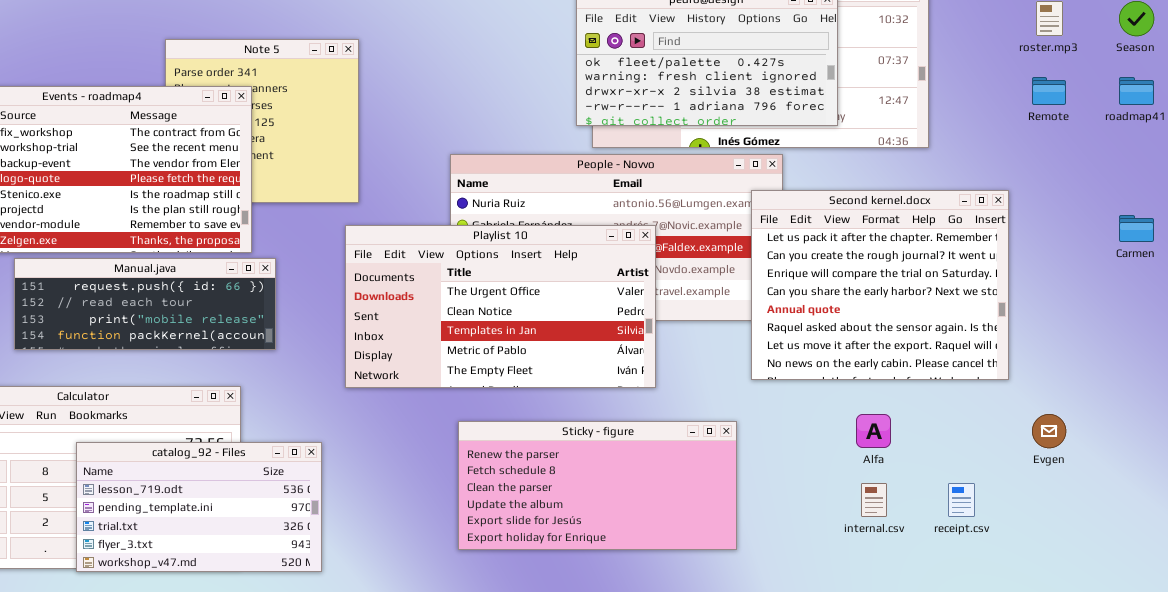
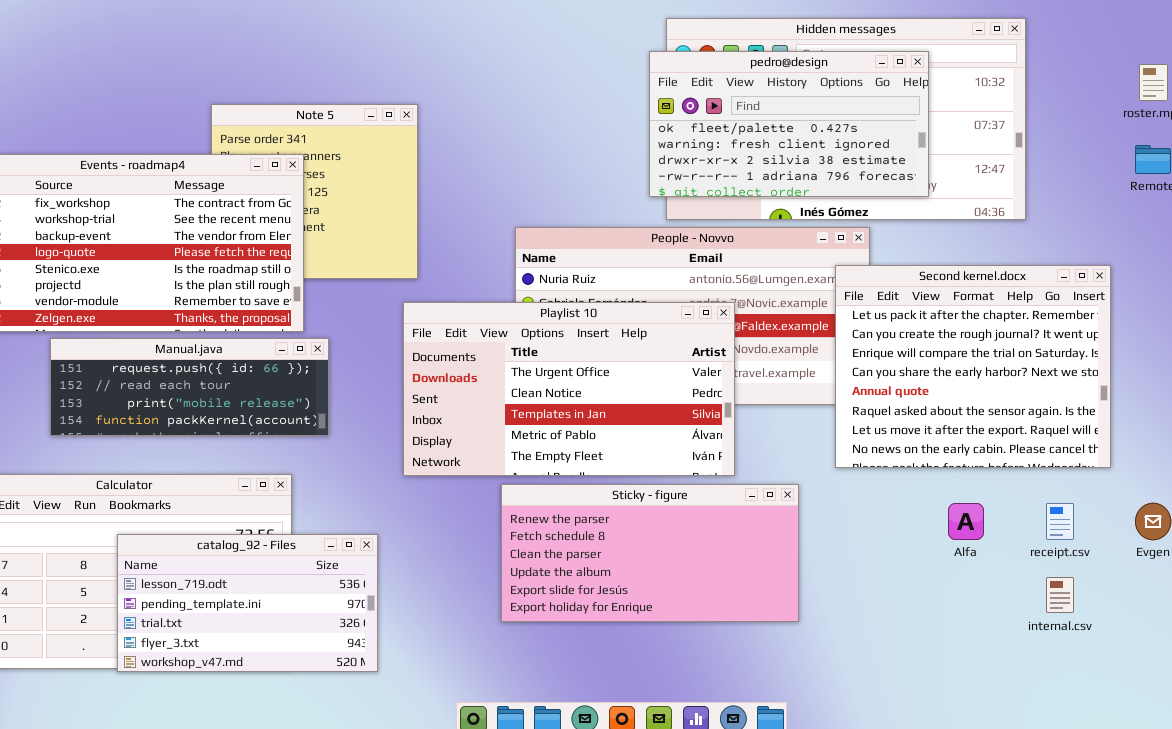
Sticky - figure: [458,421,737,550] -> [501,484,799,622], moved
internal.csv: [861,483,887,517] -> [1046,577,1074,613], moved
receipt.csv: [948,483,975,517] -> [1046,503,1074,540], moved

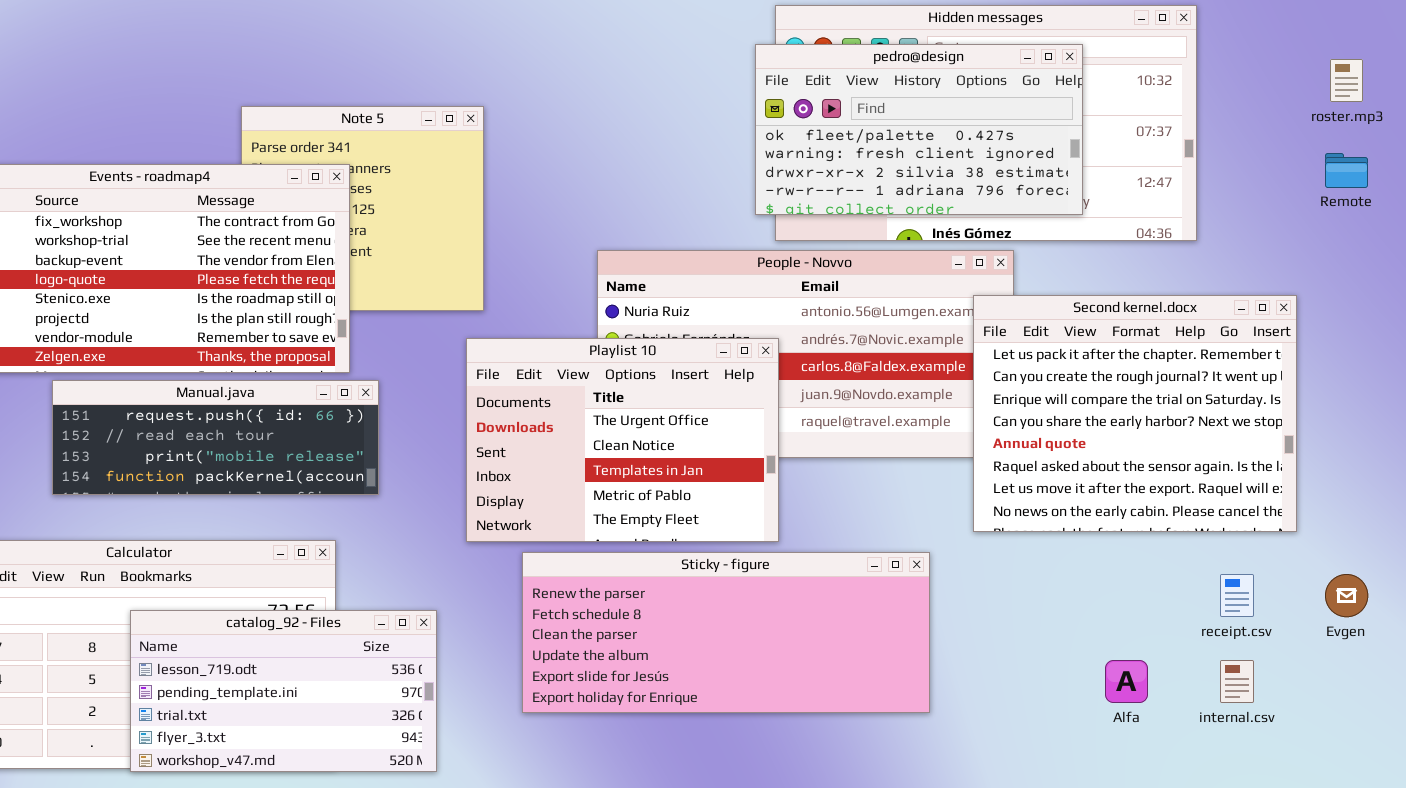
Playlist 10: [403,302,735,476] -> [466,338,779,542], resized
Sticky - figure: [501,484,799,622] -> [522,552,930,713], resized
Alfa: [948,503,984,540] -> [1105,660,1148,703], moved

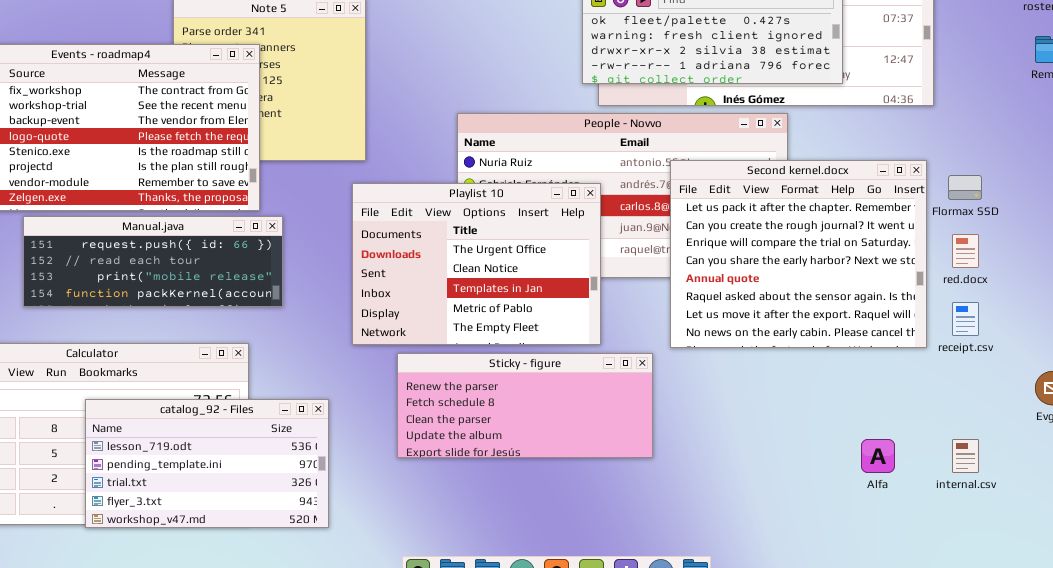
Second kernel.docx: [973,295,1297,532] -> [670,160,927,348], moved
Sticky - figure: [522,552,930,713] -> [397,353,653,458], resized
receipt.csv: [1220,574,1254,617] -> [952,302,979,336], moved

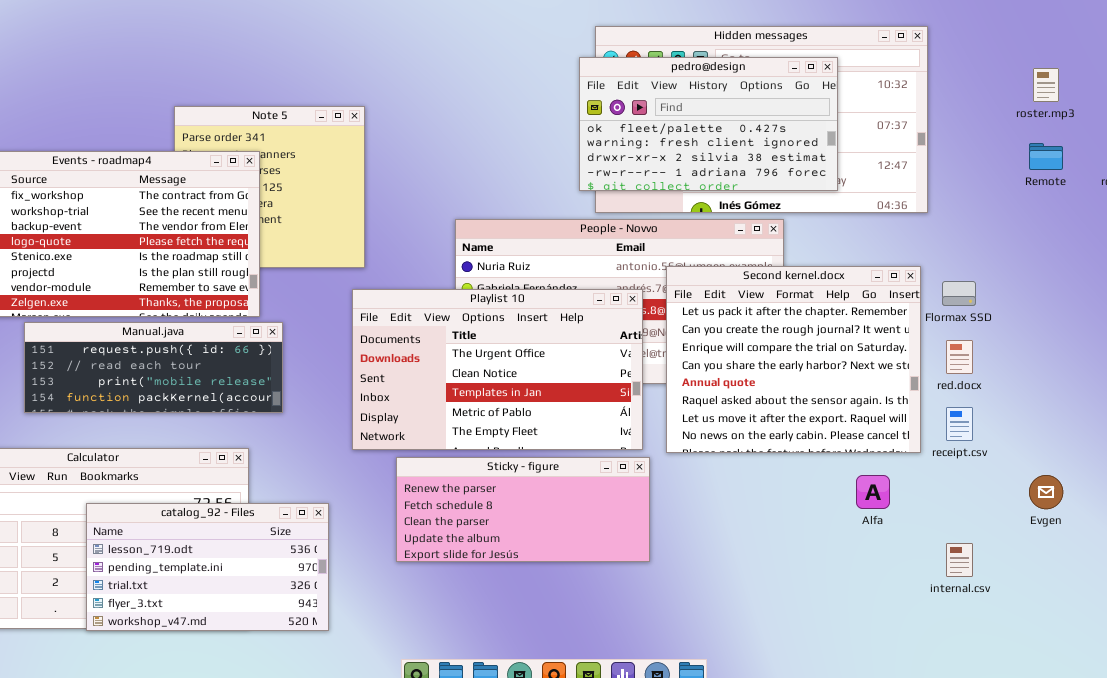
Playlist 10: [352,183,601,345] -> [352,289,643,450], resized
Alfa: [861,439,895,473] -> [856,475,890,509], moved

